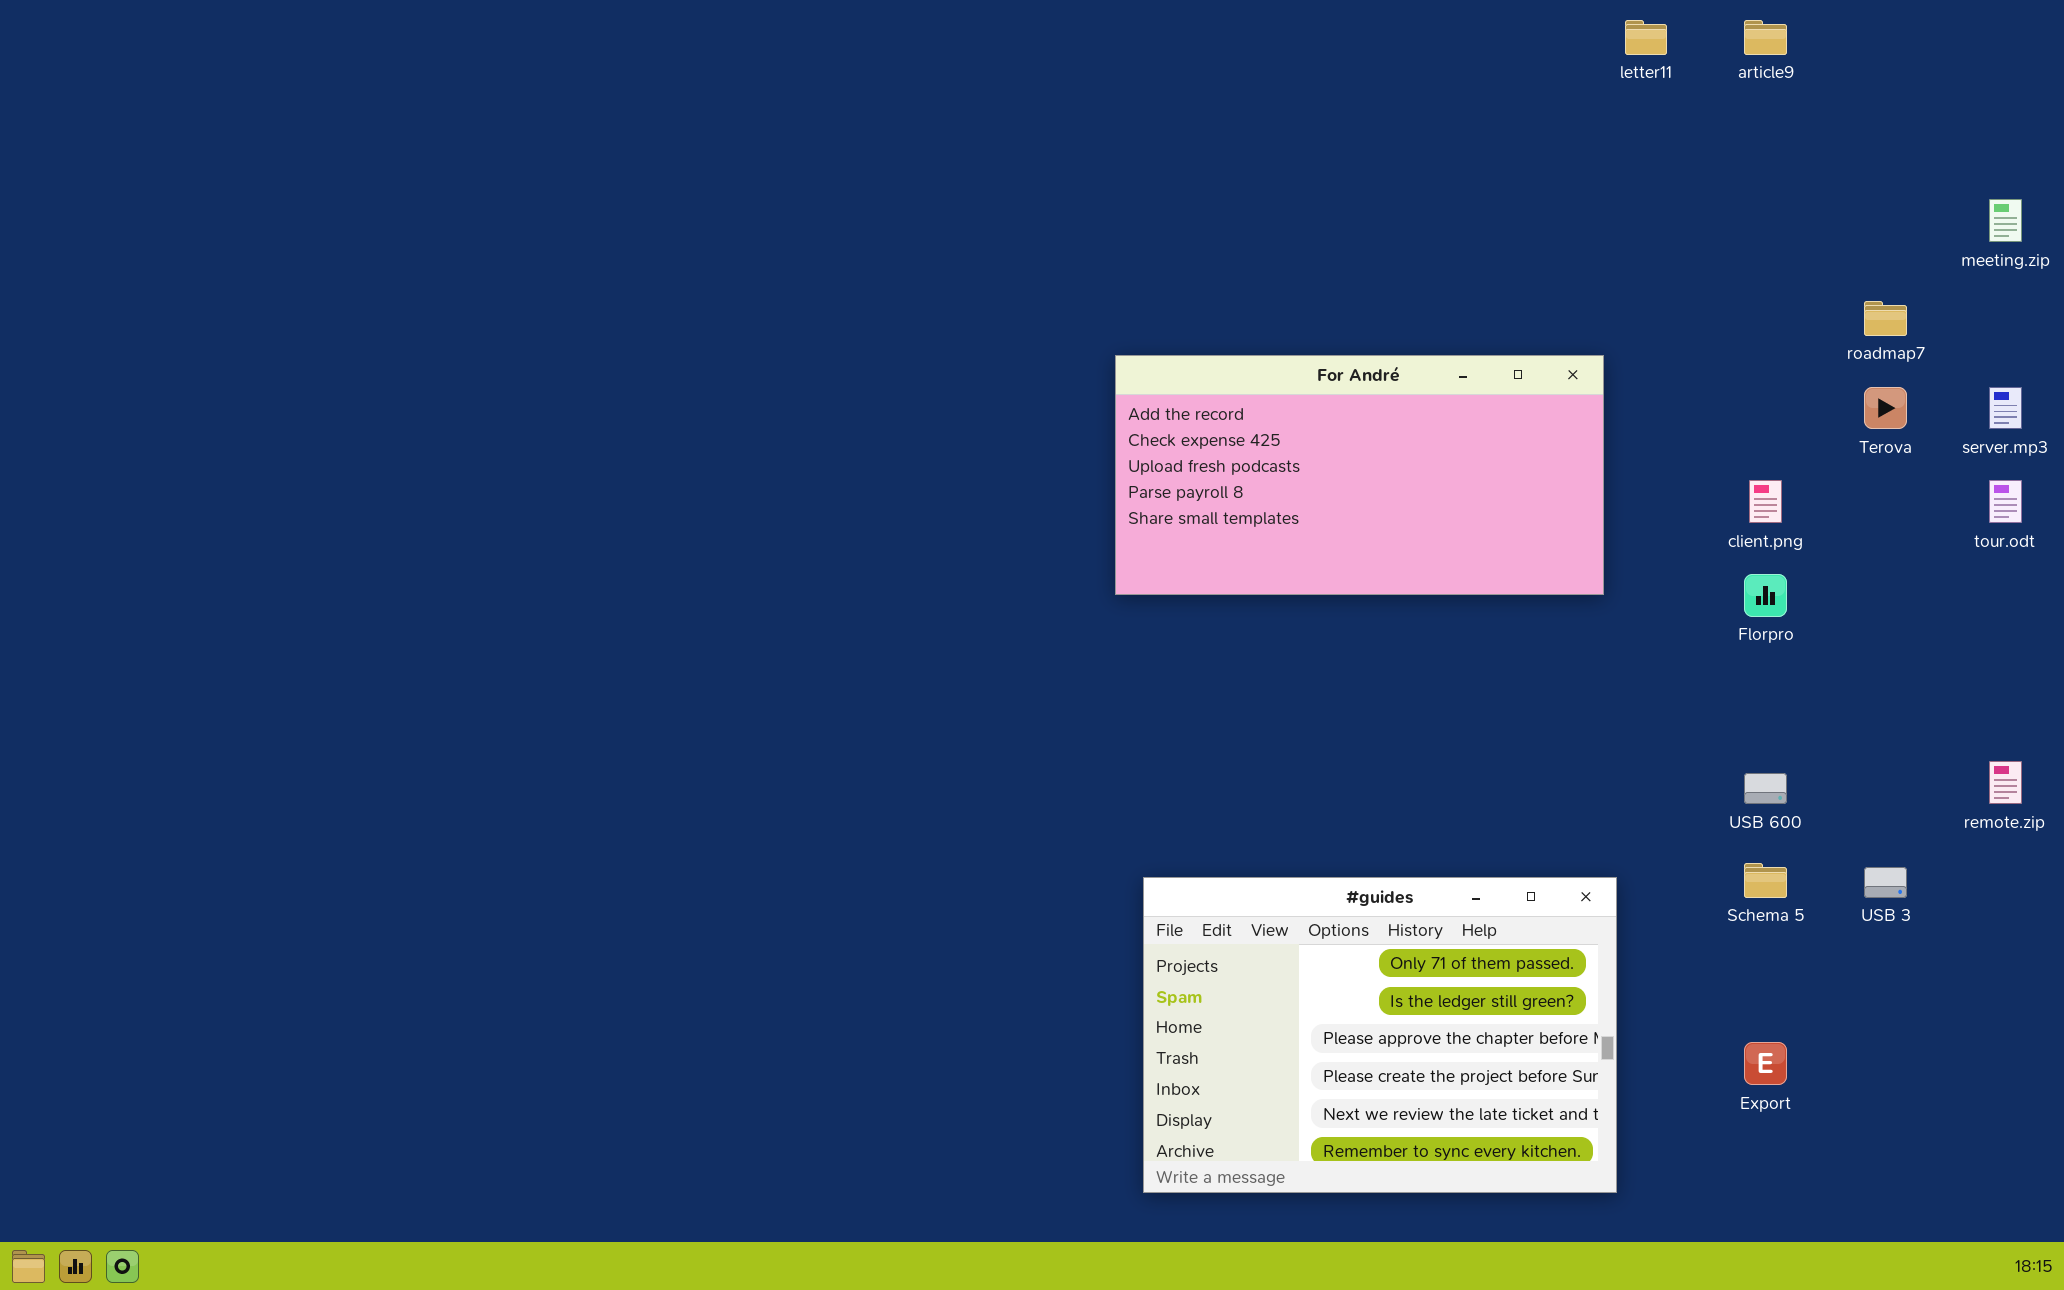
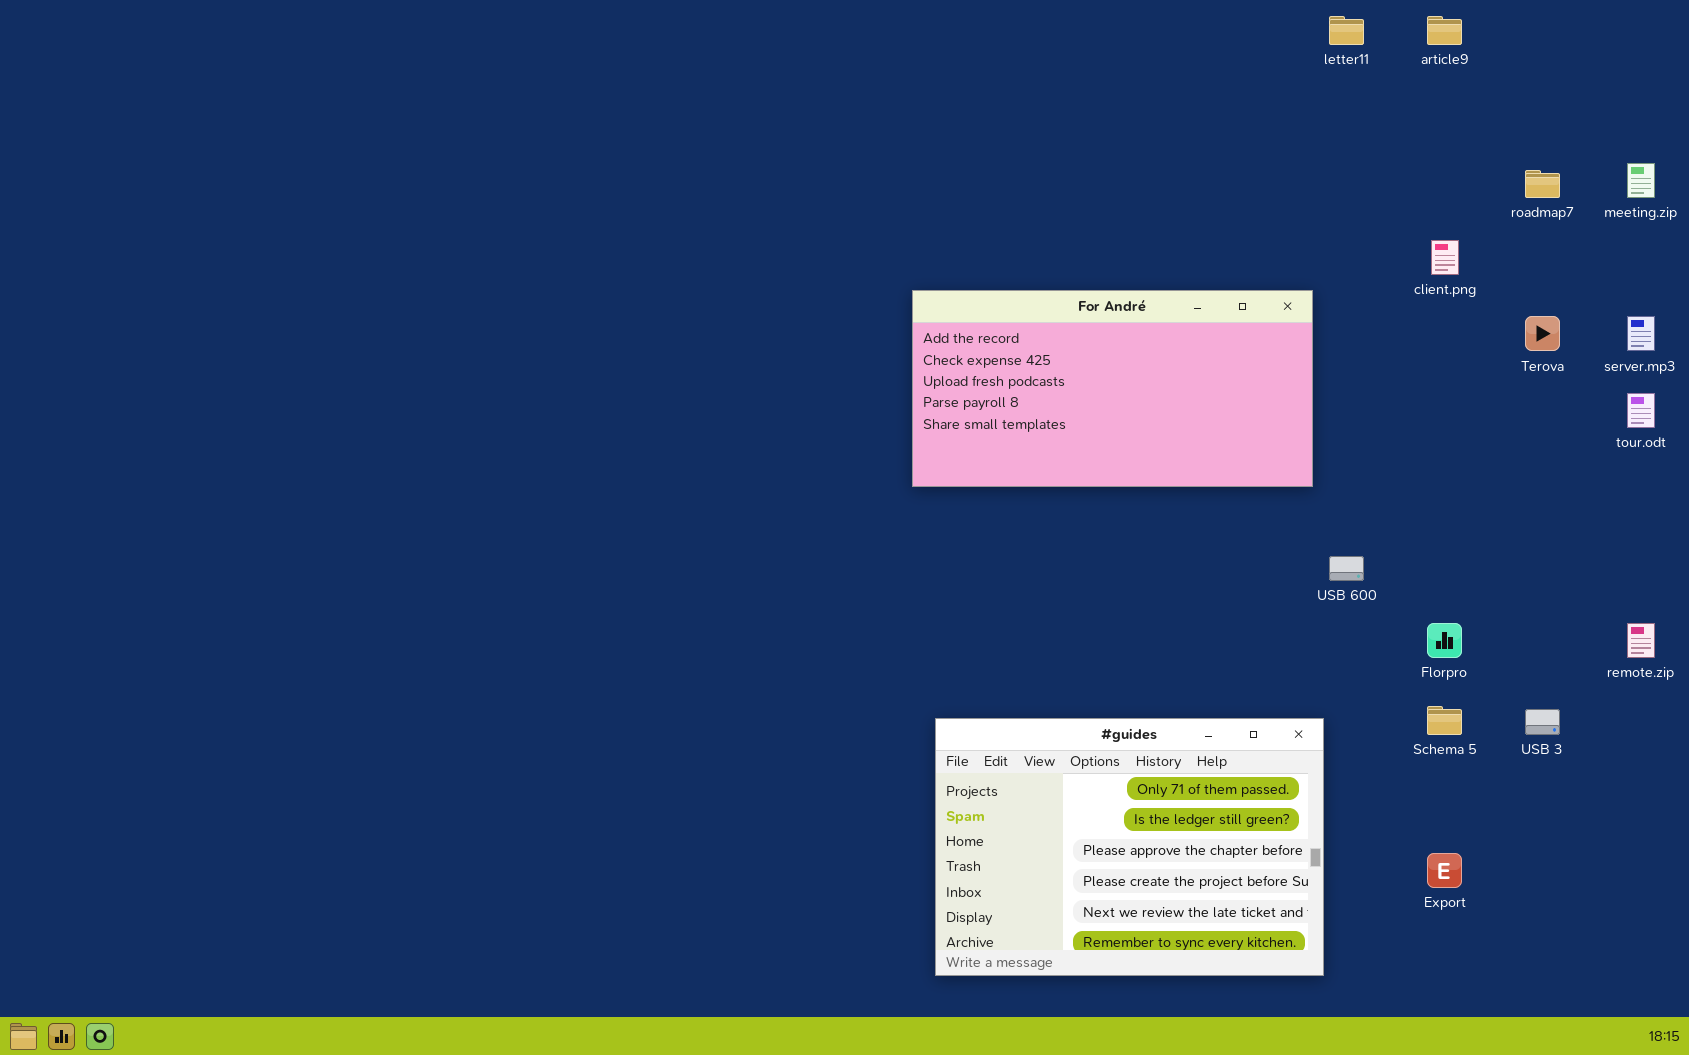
roadmap7: [1864,301,1907,336] -> [1525,170,1560,198], moved
client.png: [1749,480,1782,523] -> [1431,240,1459,275], moved
Florpro: [1744,574,1787,617] -> [1427,623,1462,658], moved
USB 600: [1744,773,1787,804] -> [1329,556,1364,581], moved

